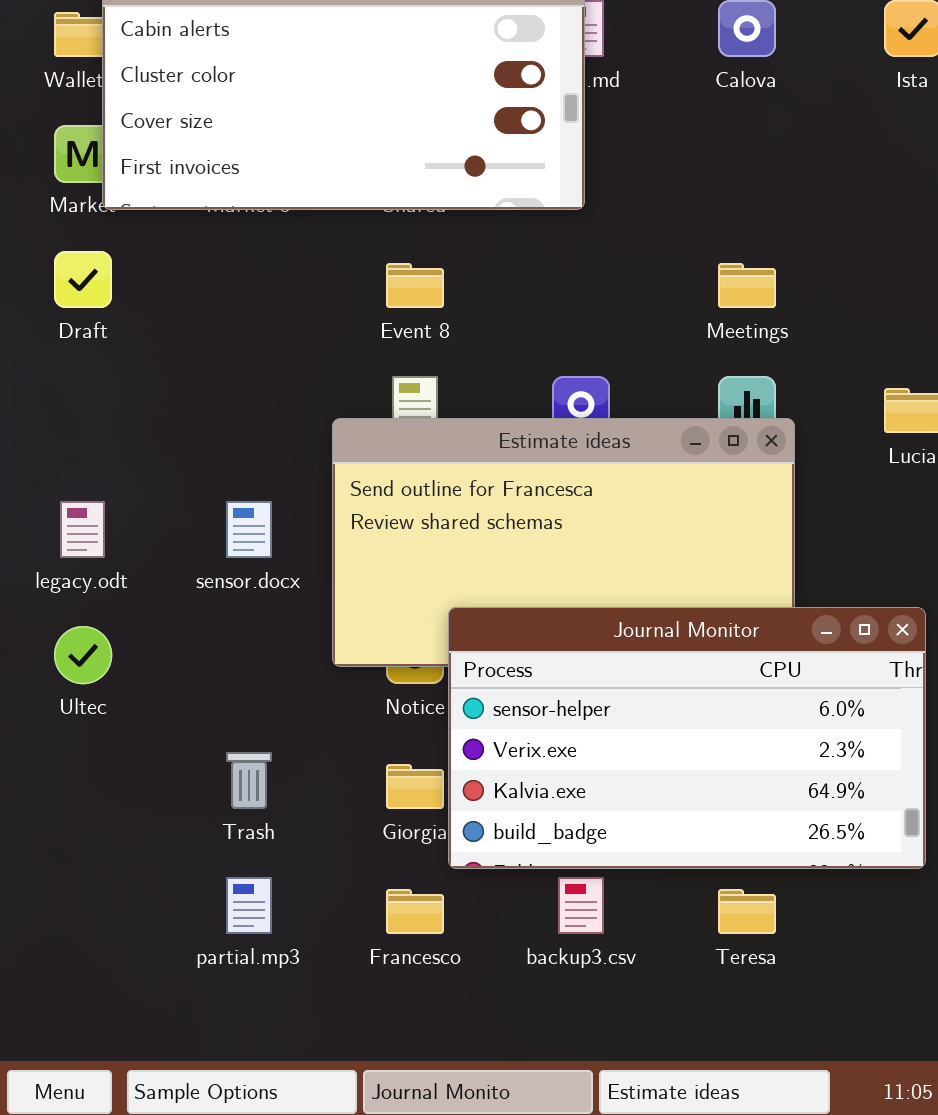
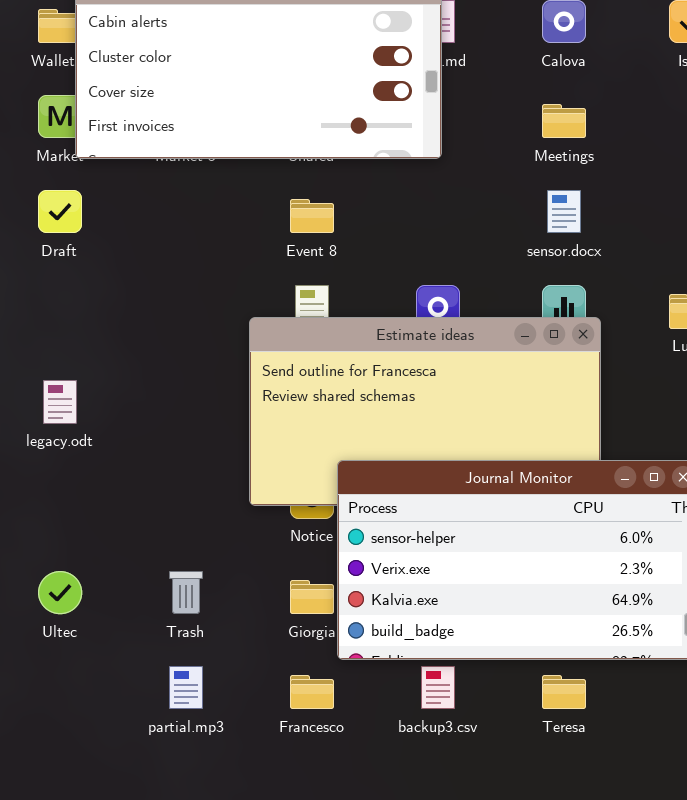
Meetings: [718,263,776,308] -> [542,104,586,138], moved
sensor.docx: [226,501,272,558] -> [547,190,581,233], moved
Ultec: [54,626,112,684] -> [38,571,82,614], moved

